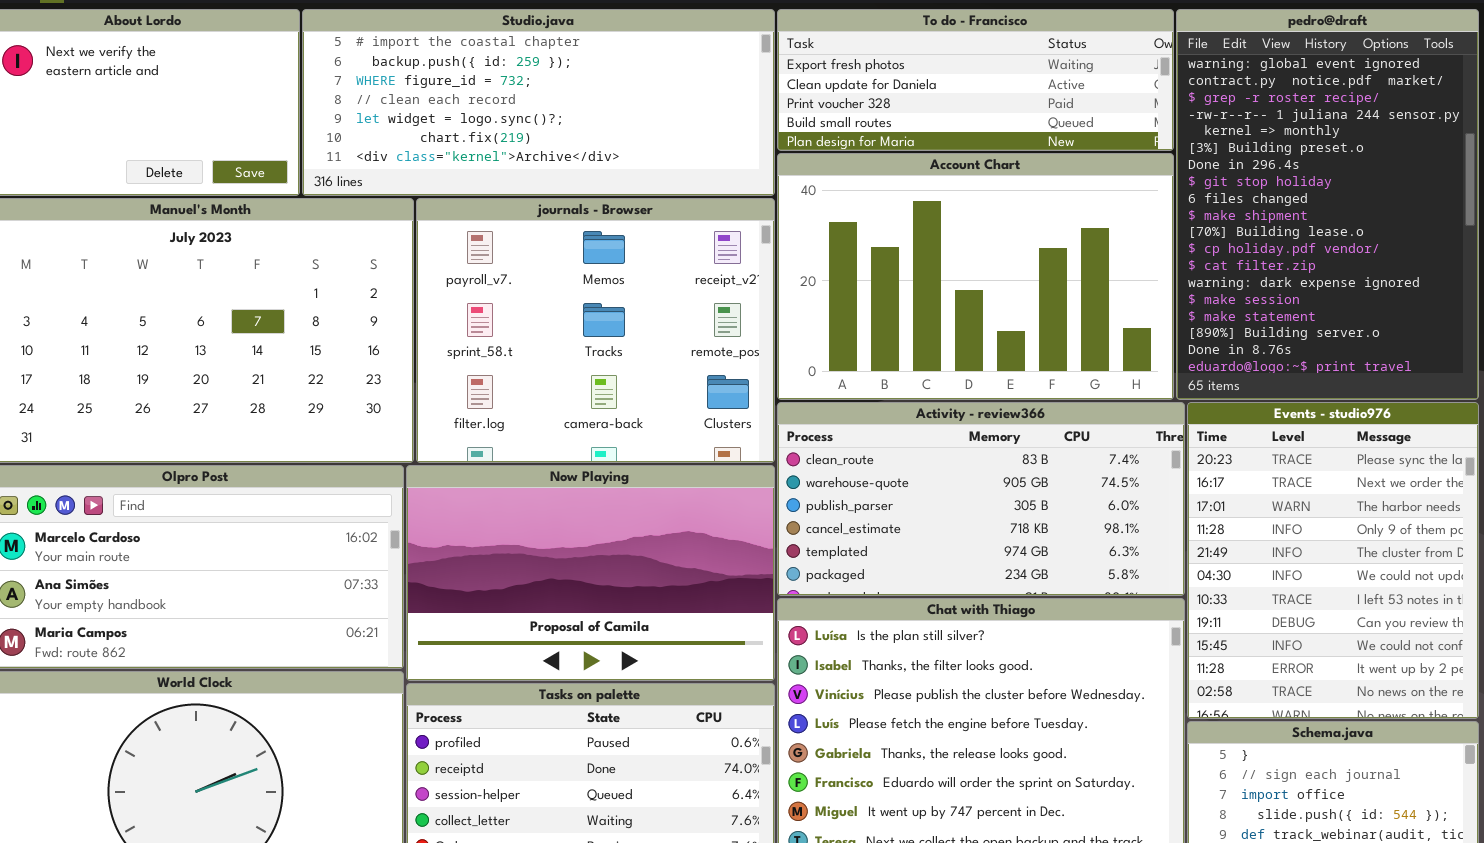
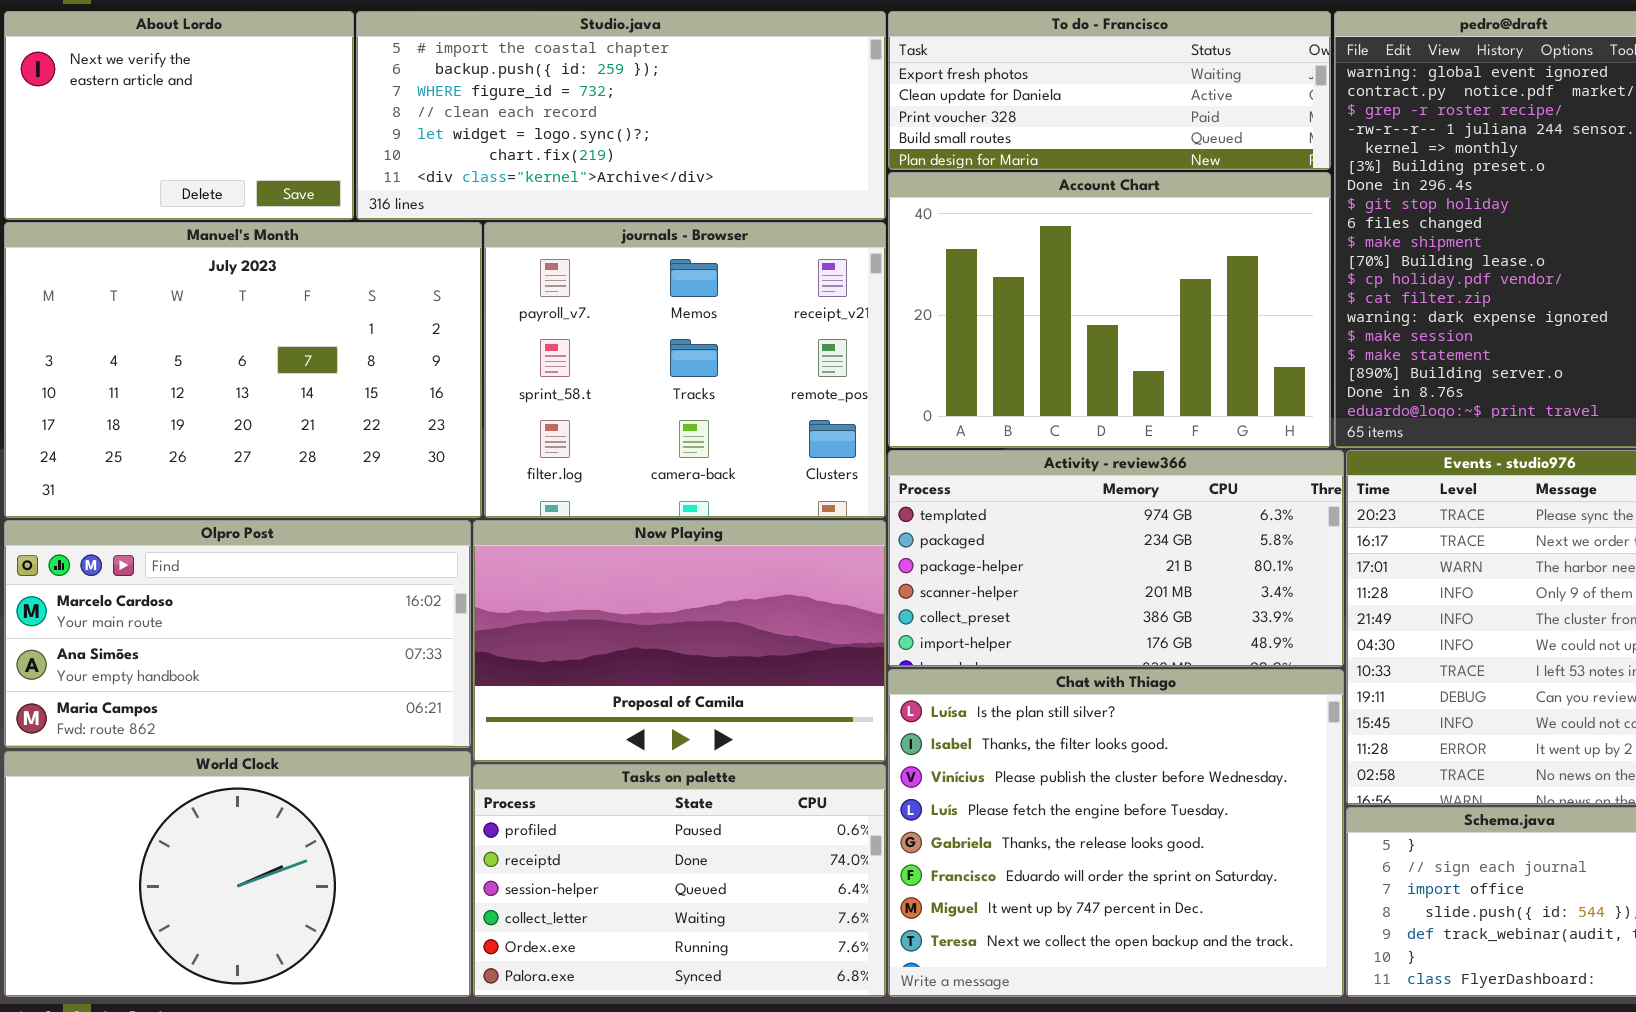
Activity - review366: [777,402,1185,596] -> [888,450,1344,667], scrolled down 4 rows

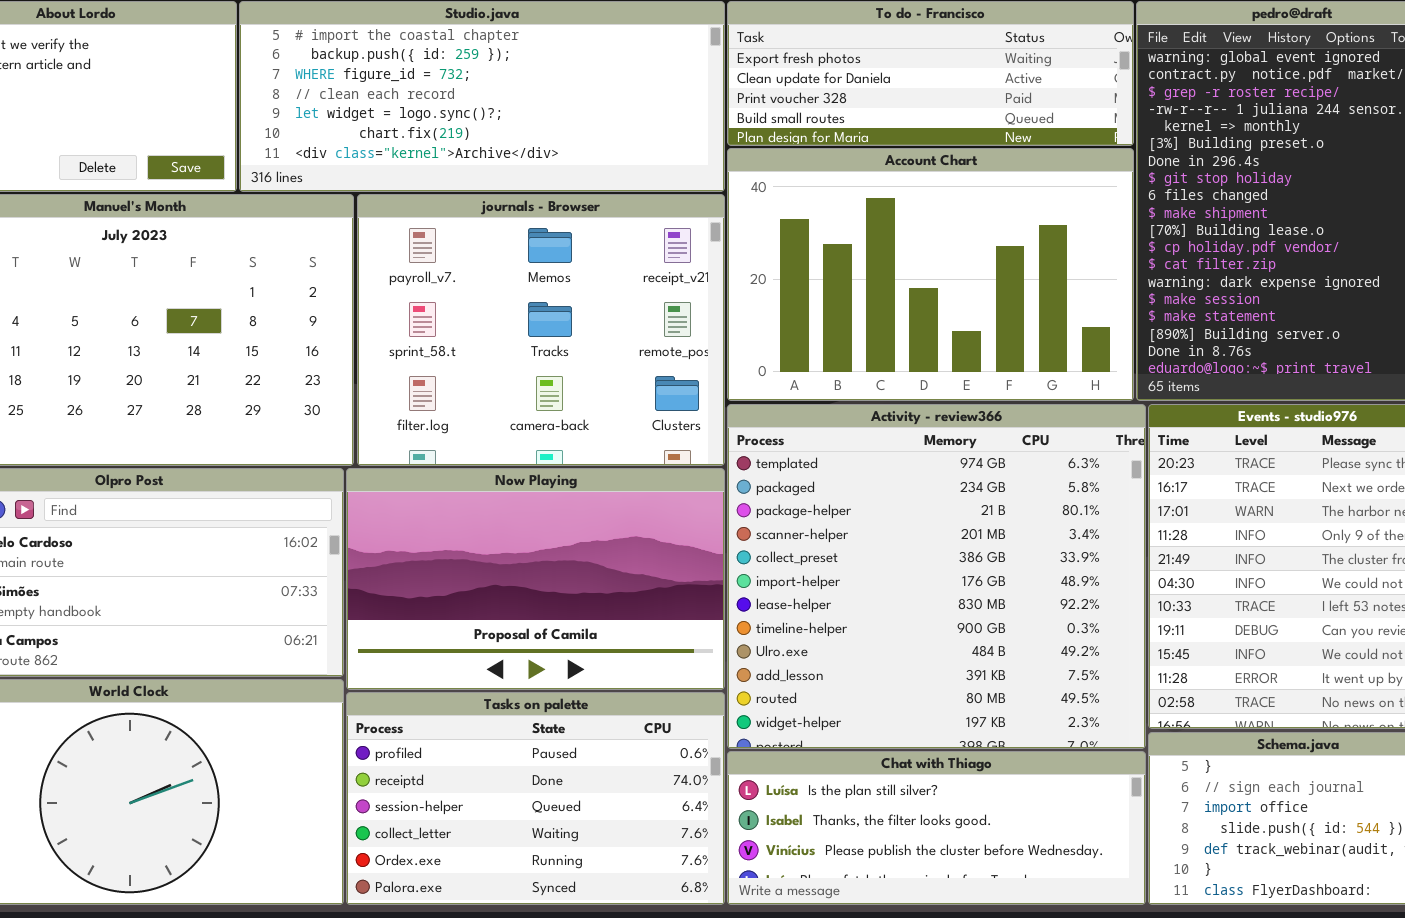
Activity - review366: [888,450,1344,667] -> [727,404,1146,749], resized
Chat with Thiago: [888,669,1344,997] -> [727,751,1146,905], resized

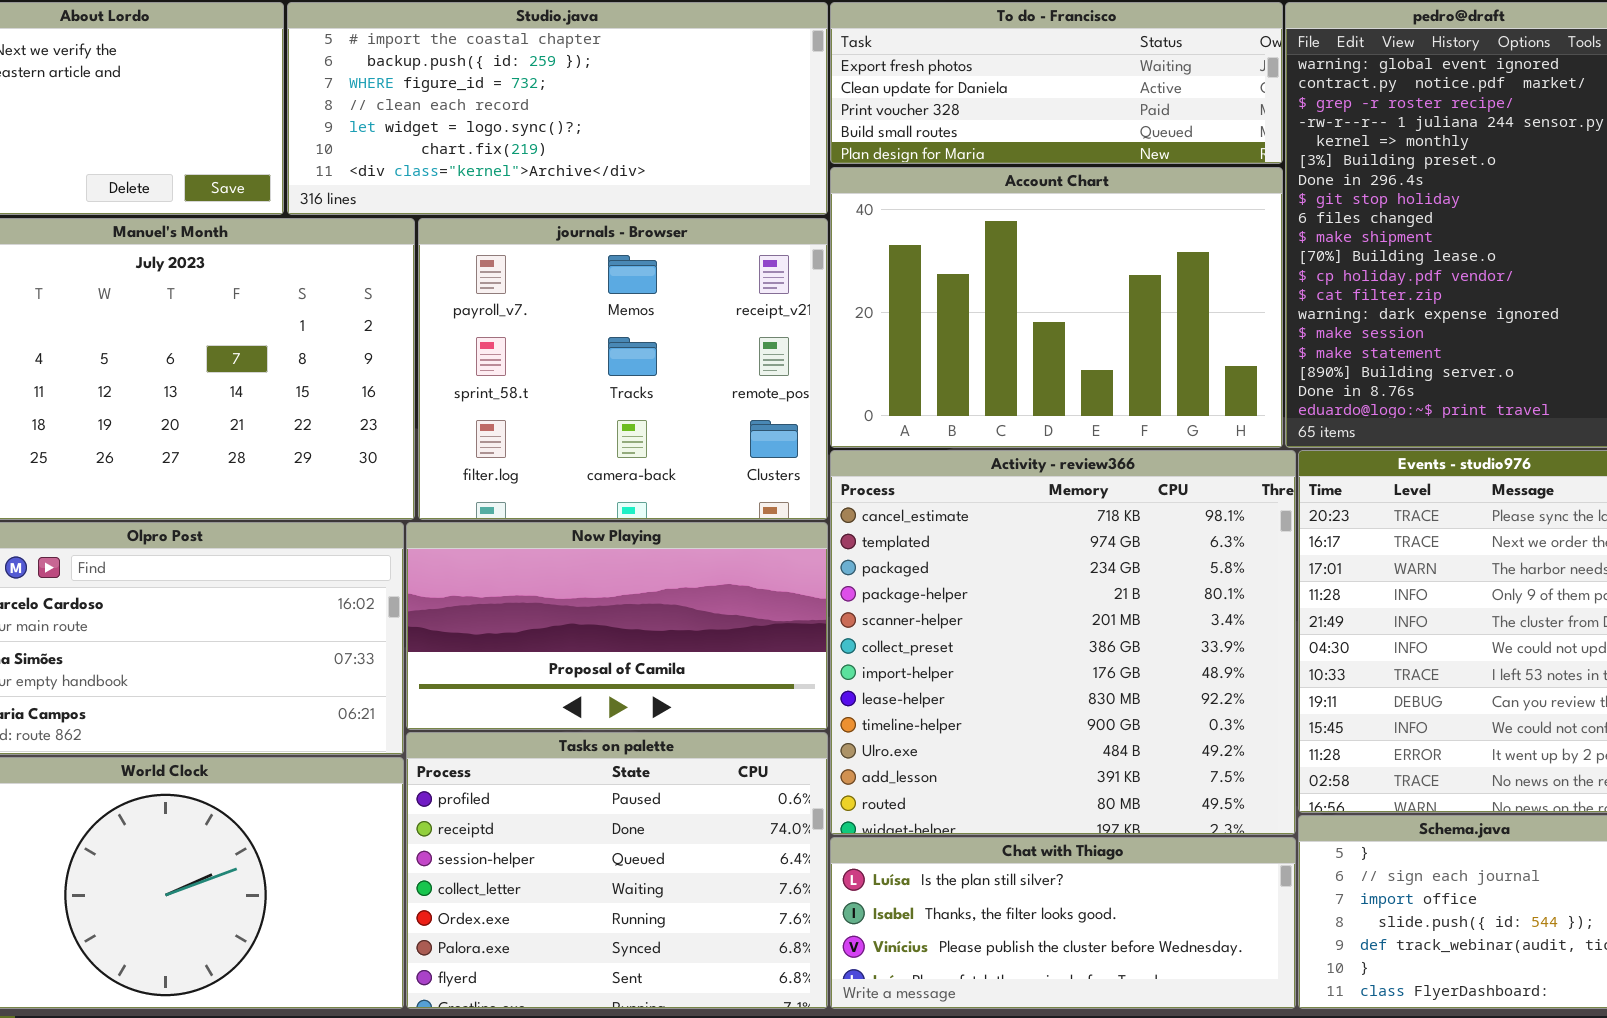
Activity - review366: [727,404,1146,749] -> [830,450,1296,835], scrolled up 1 row
Now Playing: [346,468,725,690] -> [406,522,828,730], resized
Tasks on palette: [346,692,725,905] -> [406,732,828,1009], resized

